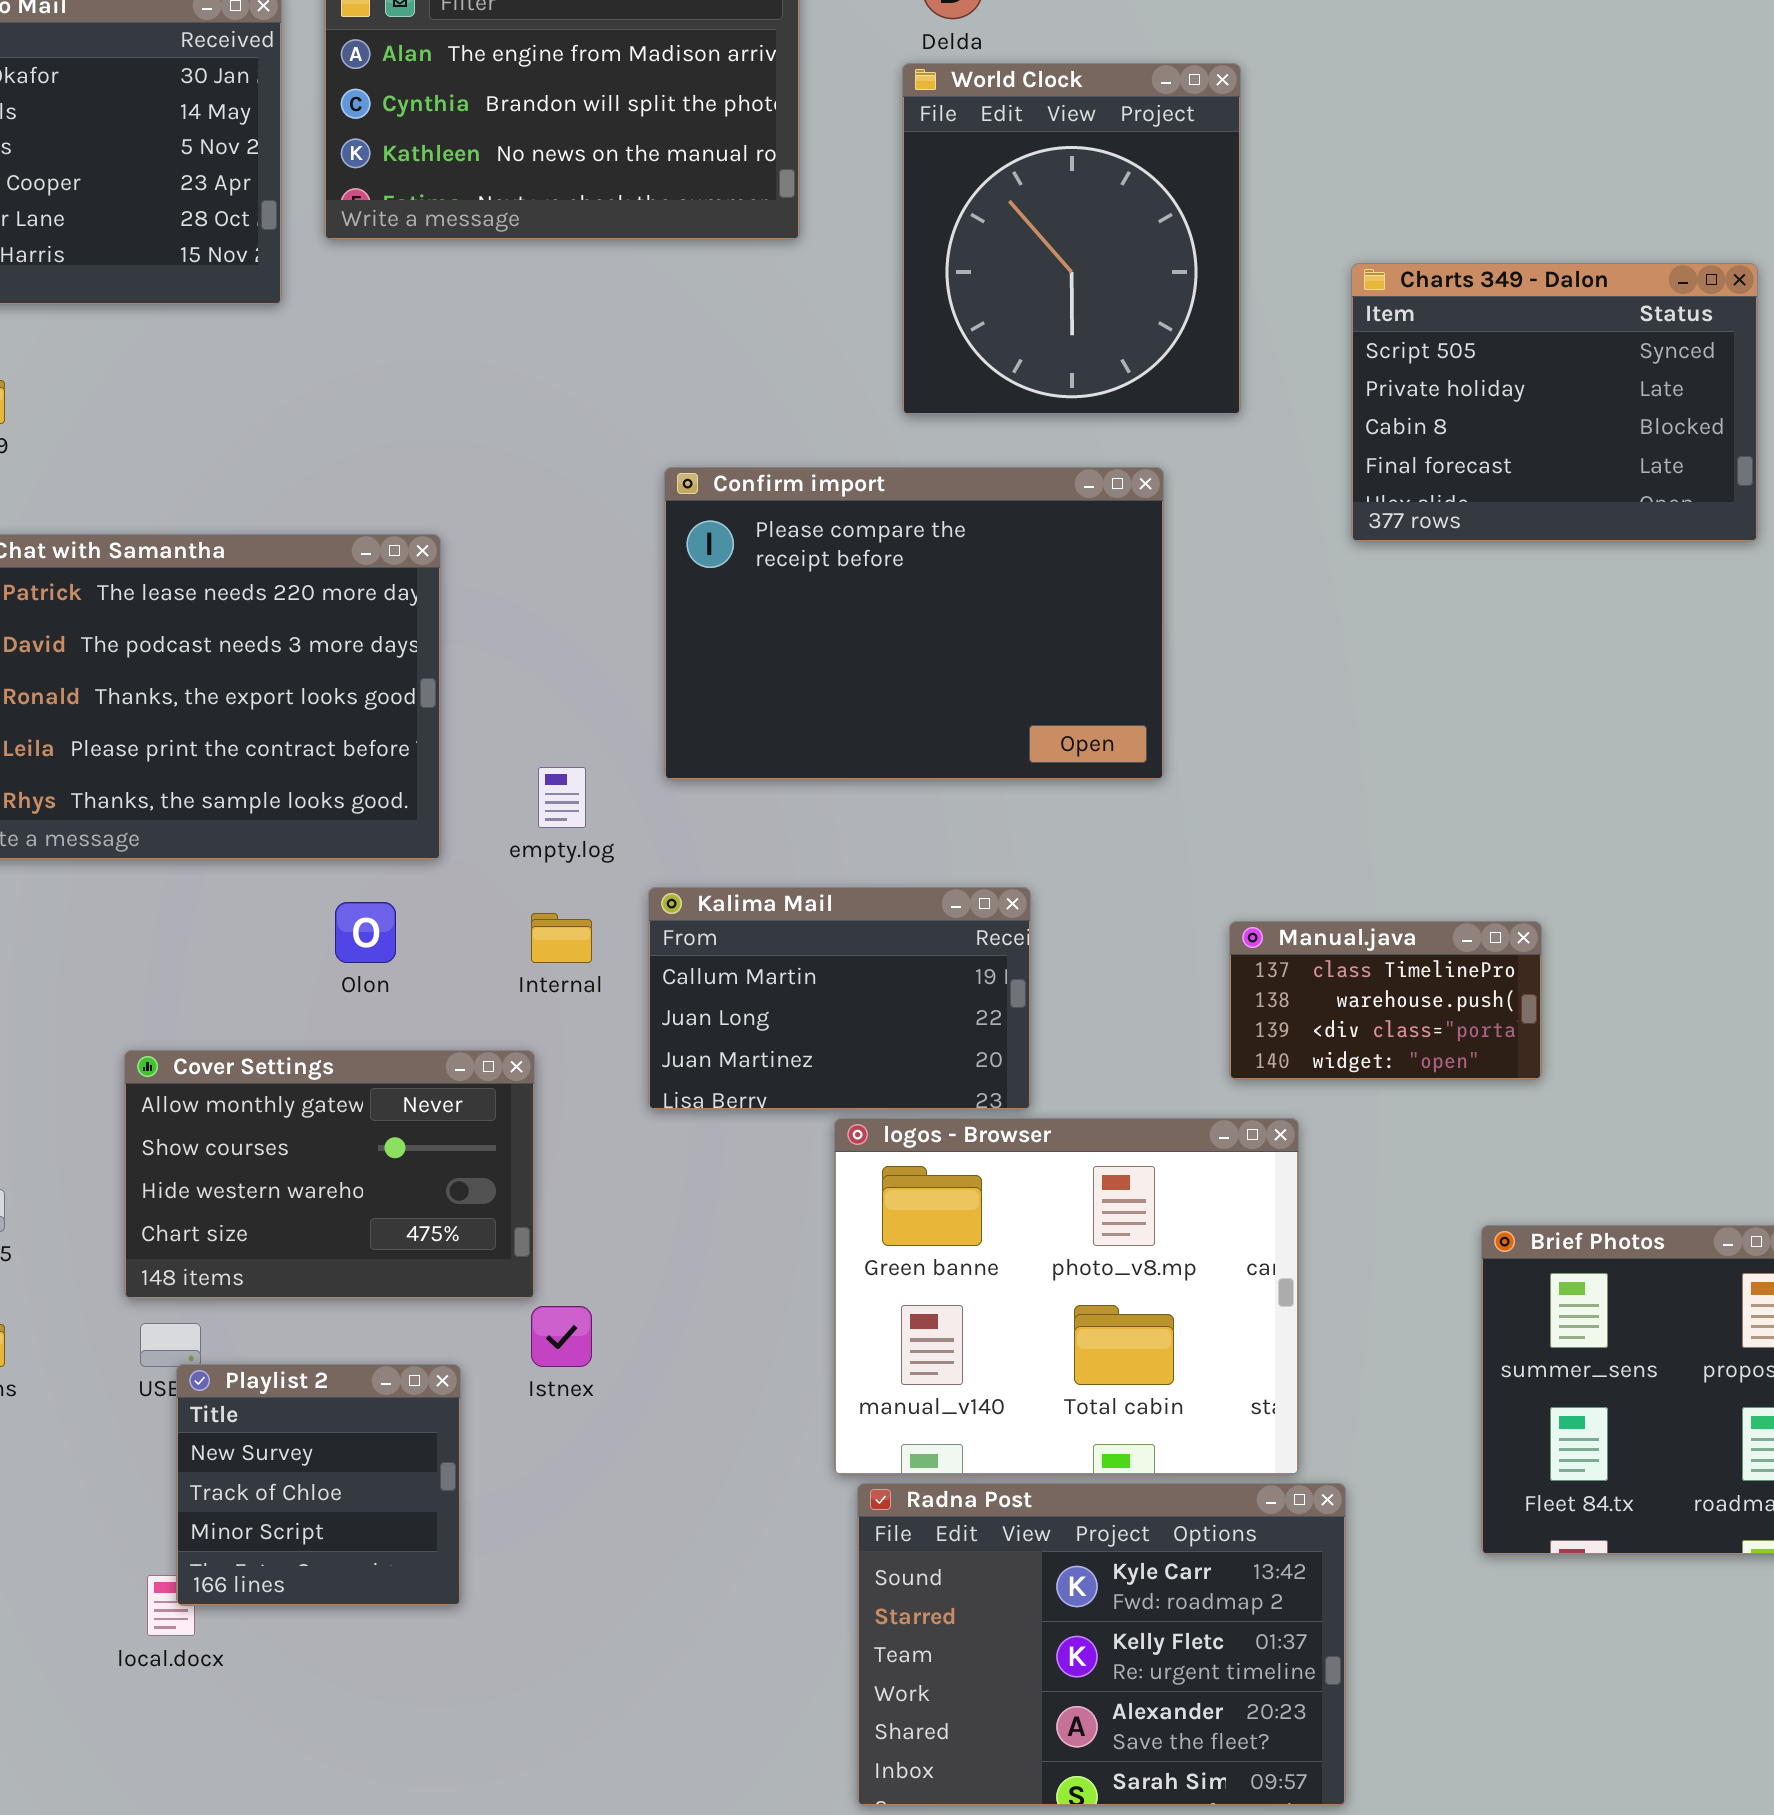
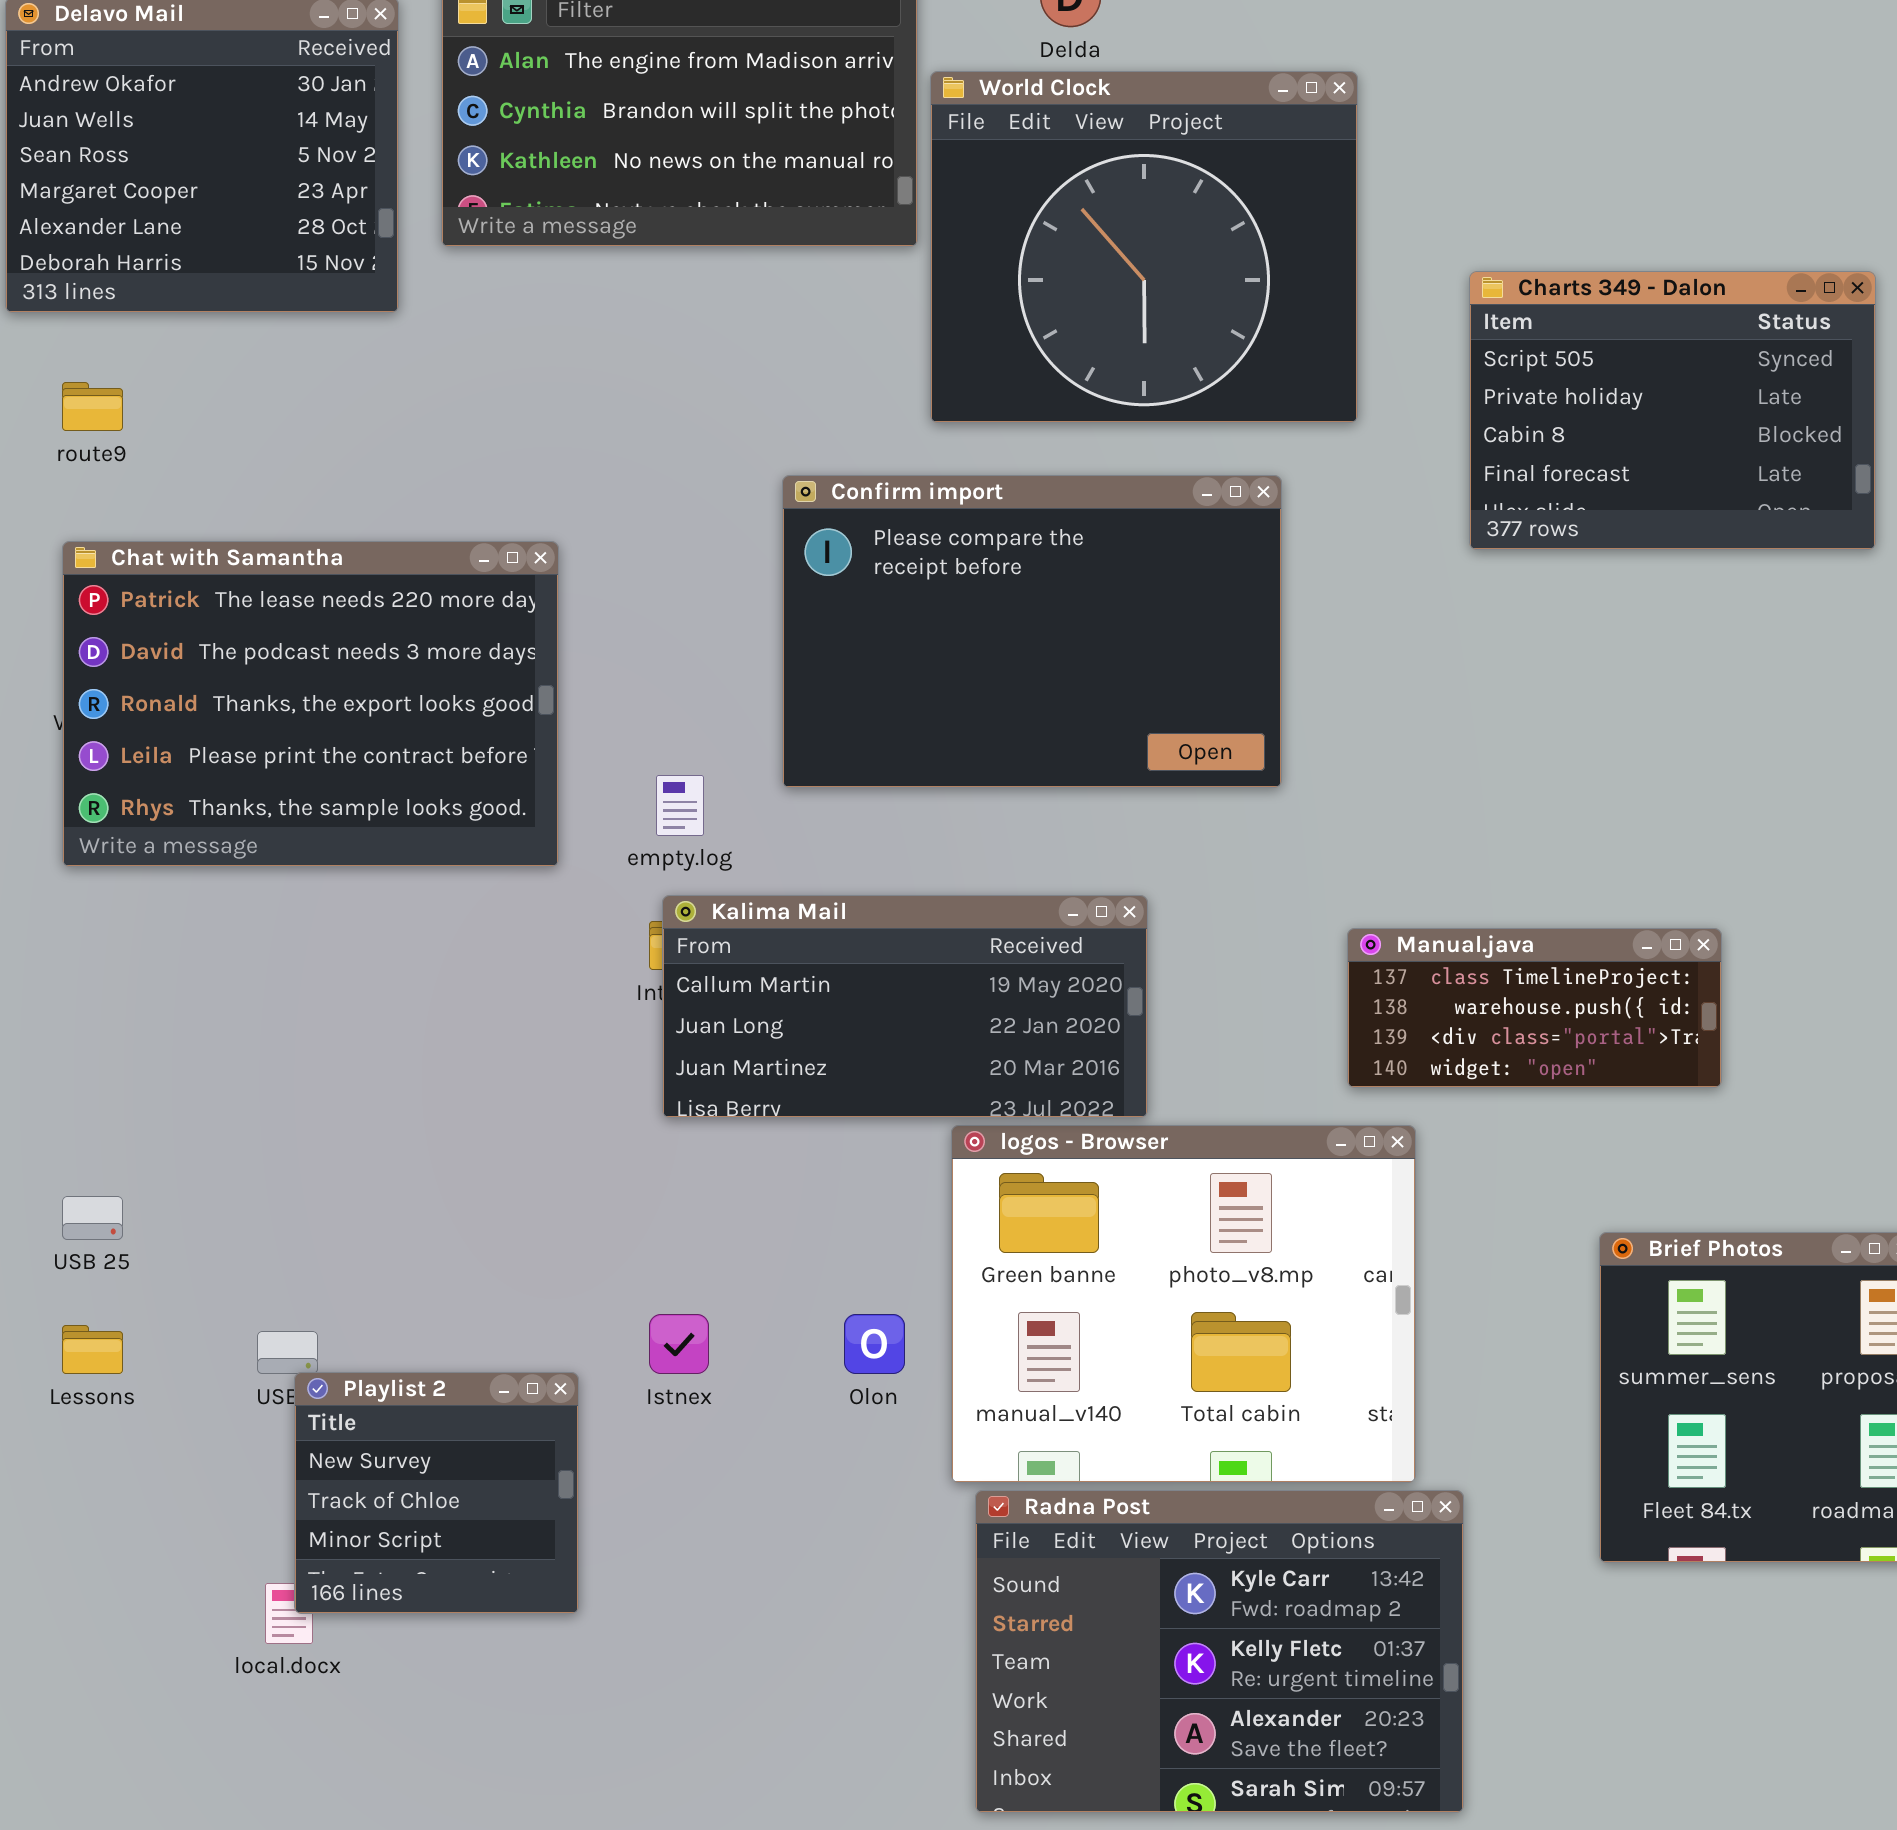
World Clock: [902,63,1241,415] -> [930,71,1358,423], resized
Kalima Mail: [648,887,1031,1110] -> [662,895,1148,1118], resized
Olon: [335,902,396,963] -> [844,1314,905,1374], moved
Manual.java: [1229,921,1542,1080] -> [1347,928,1722,1088], resized
Cover Settings: [124,1050,535,1299] -> none, closed

